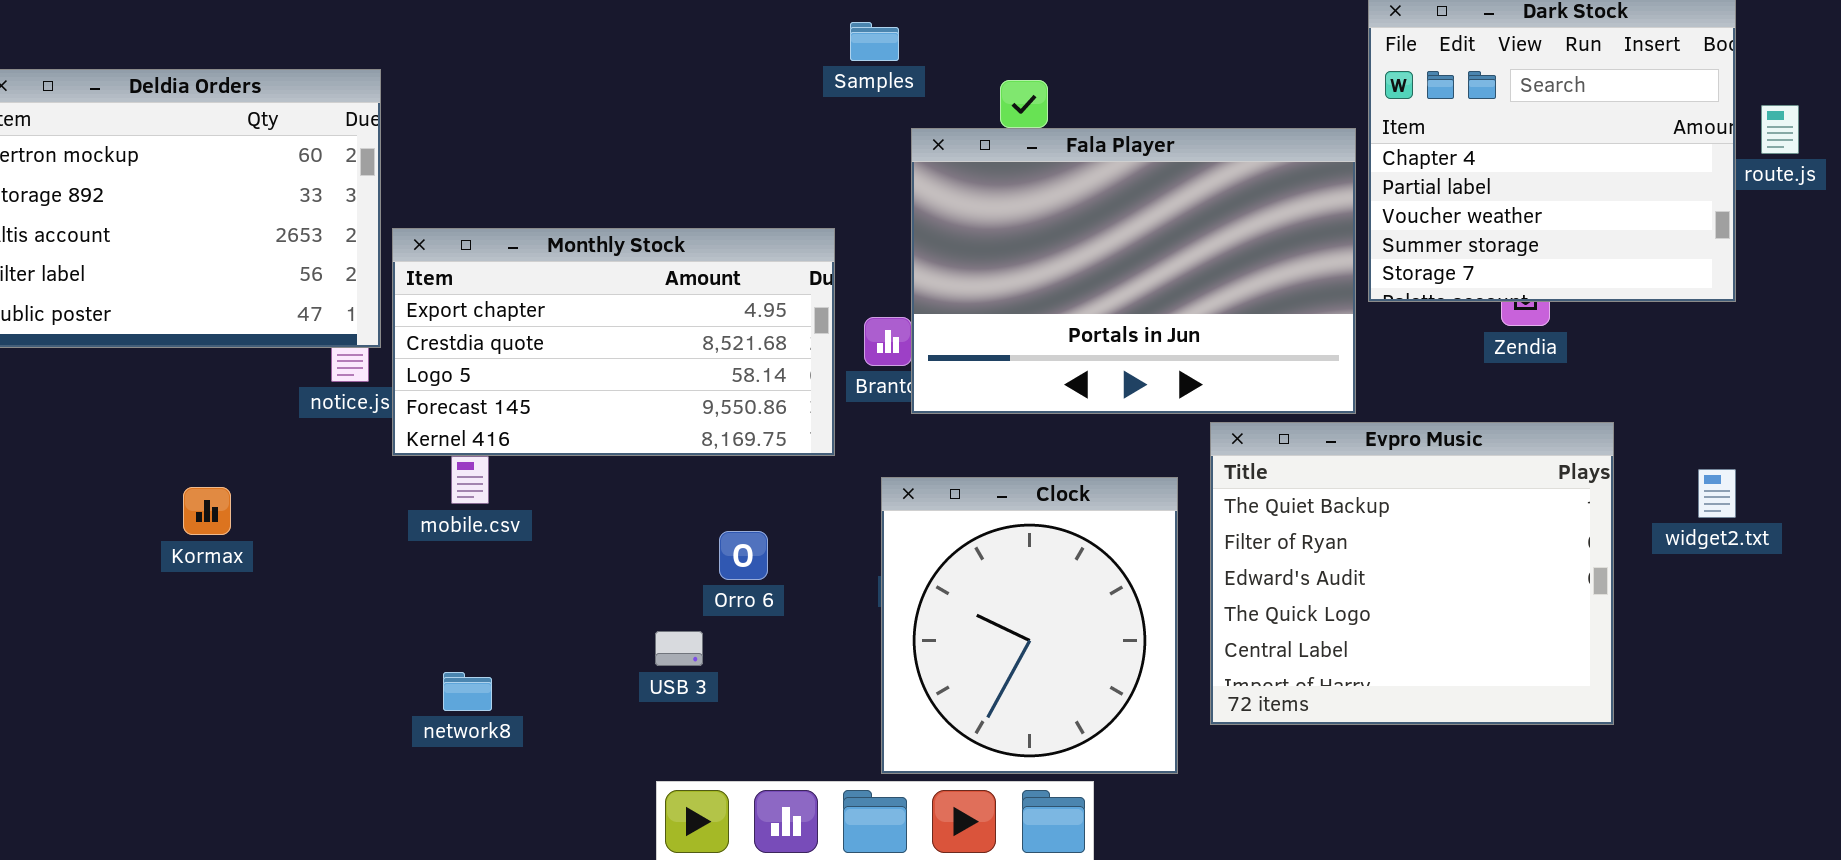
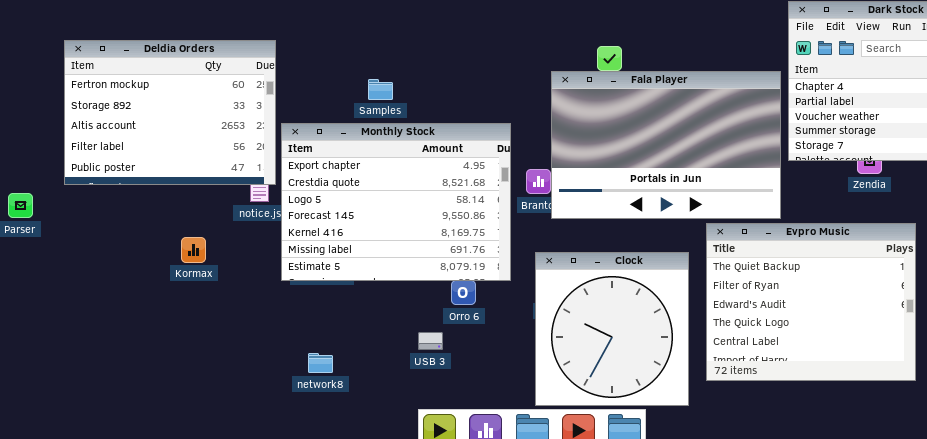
Samples: [850,22,899,61] -> [368,79,393,100], moved
Monthly Stock: [392,228,835,456] -> [281,123,511,281], resized
Kormax: [183,487,231,535] -> [181,237,206,263], moved

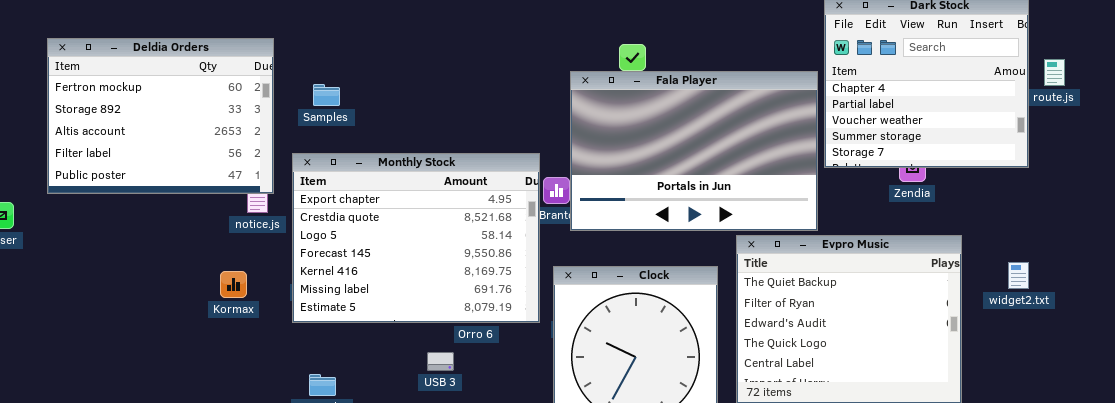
Samples: [368,79,393,100] -> [313,84,340,106], moved
Monthly Stock: [281,123,511,281] -> [292,153,540,323], moved
Kormax: [181,237,206,263] -> [220,271,247,298], moved

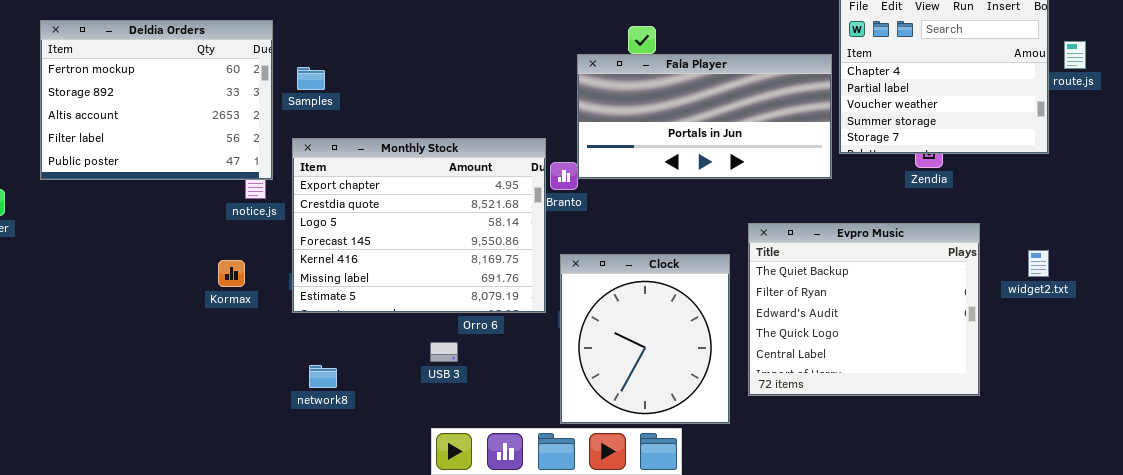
Fala Player: [570,71,818,231] -> [577,54,832,179], resized
Samples: [313,84,340,106] -> [297,67,325,90], moved

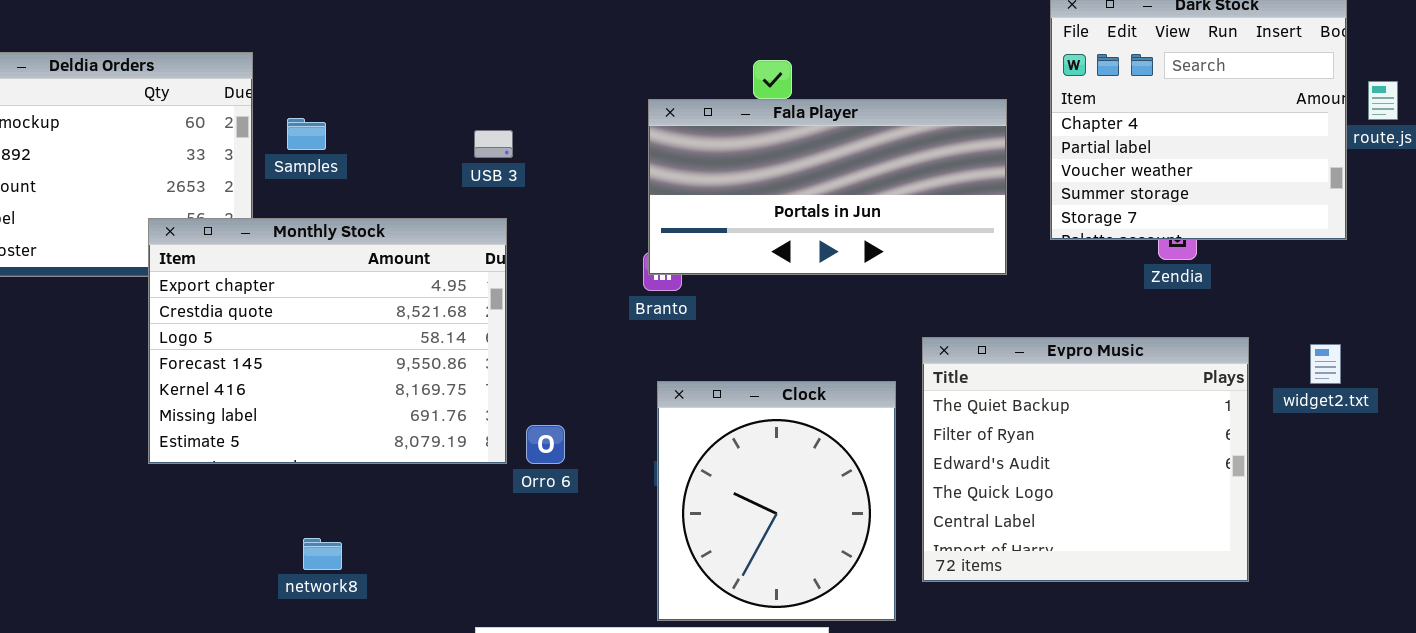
Fala Player: [577,54,832,179] -> [648,99,1007,275], moved
Monthly Stock: [292,138,546,313] -> [148,218,507,464], moved
widget2.txt: [1028,250,1049,277] -> [1310,344,1341,384], moved
USB 3: [430,342,458,362] -> [474,130,513,158], moved

